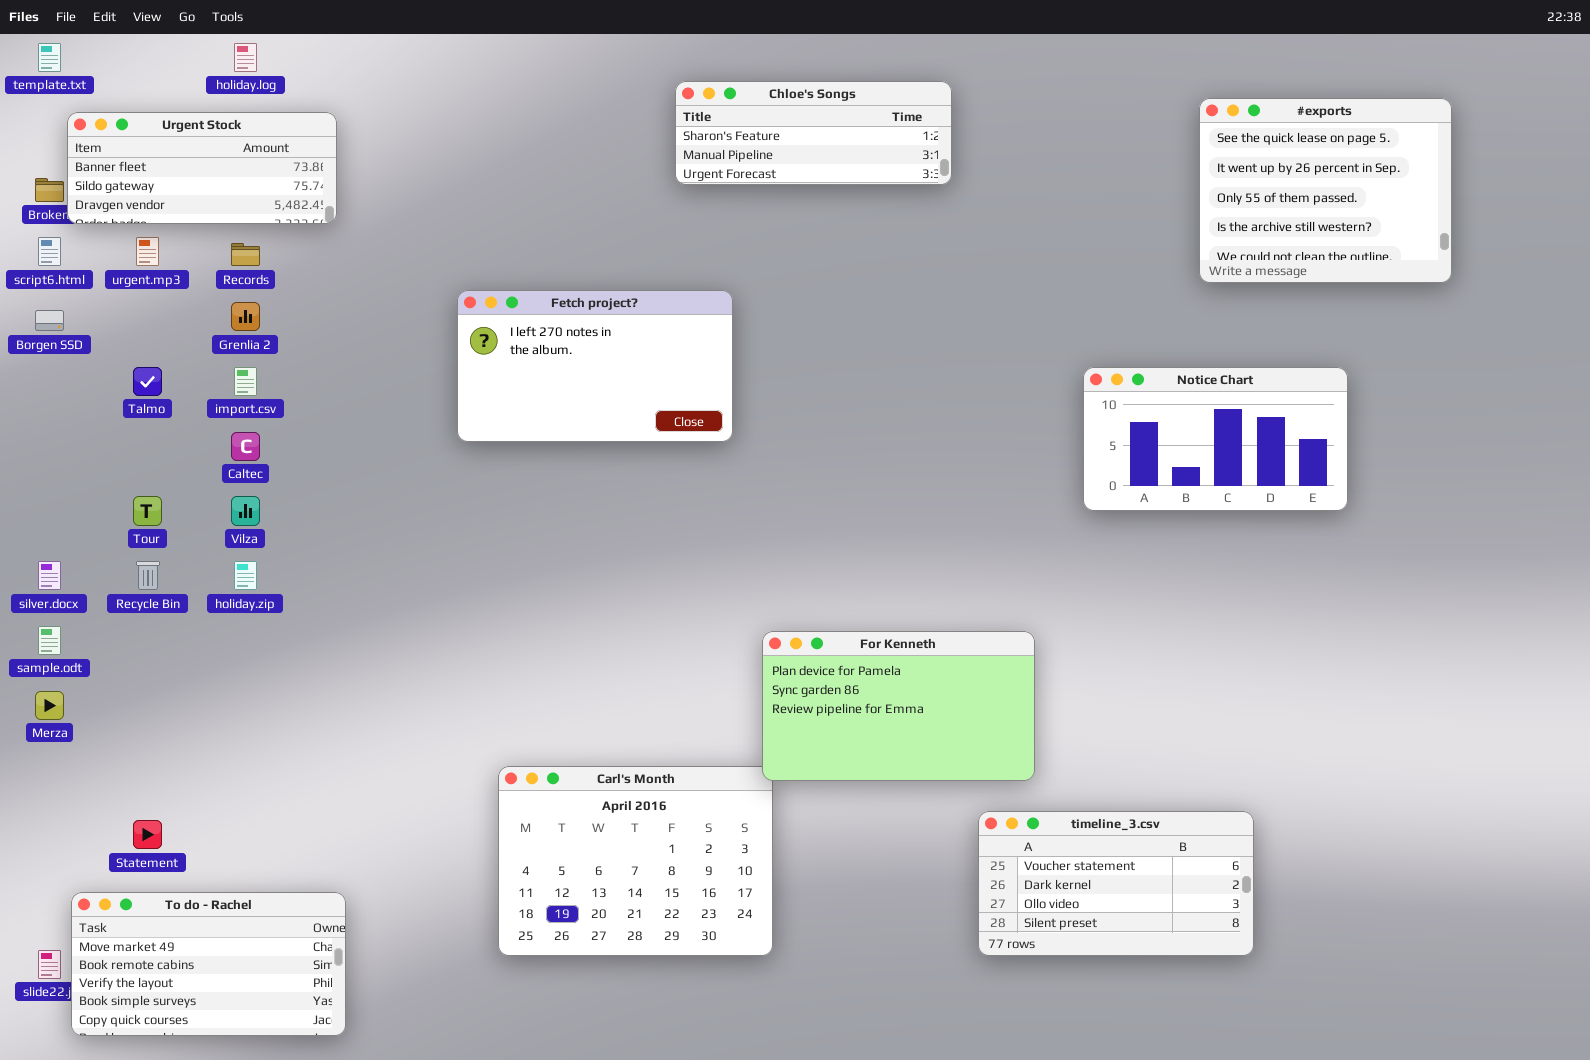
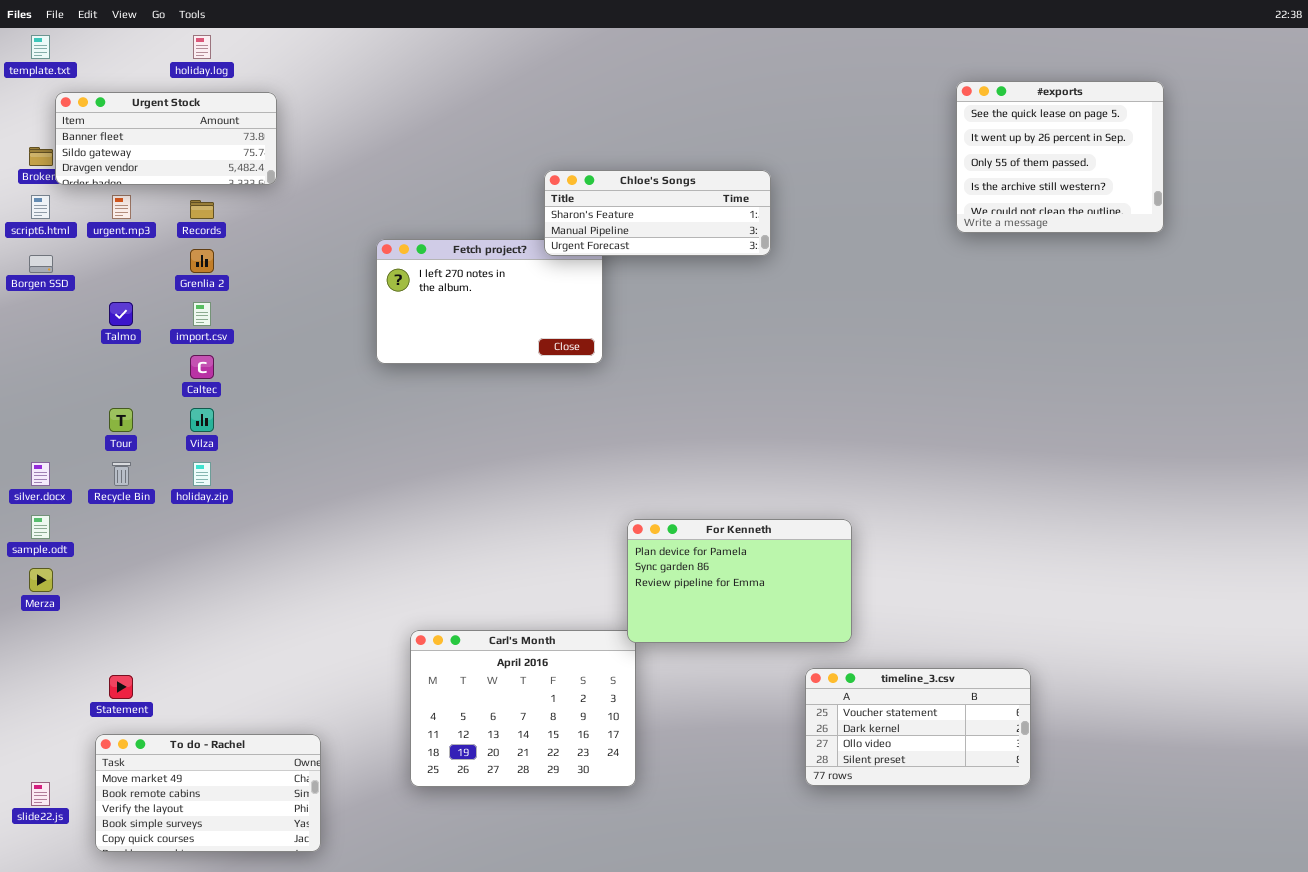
Chloe's Songs: [675,81,952,185] -> [544,170,771,256], moved
#exports: [1199,98,1452,283] -> [956,81,1164,233], moved
Notice Chart: [1083,367,1348,511] -> none, closed
To do - Rachel: [71,892,346,1036] -> [95,734,321,852], moved

